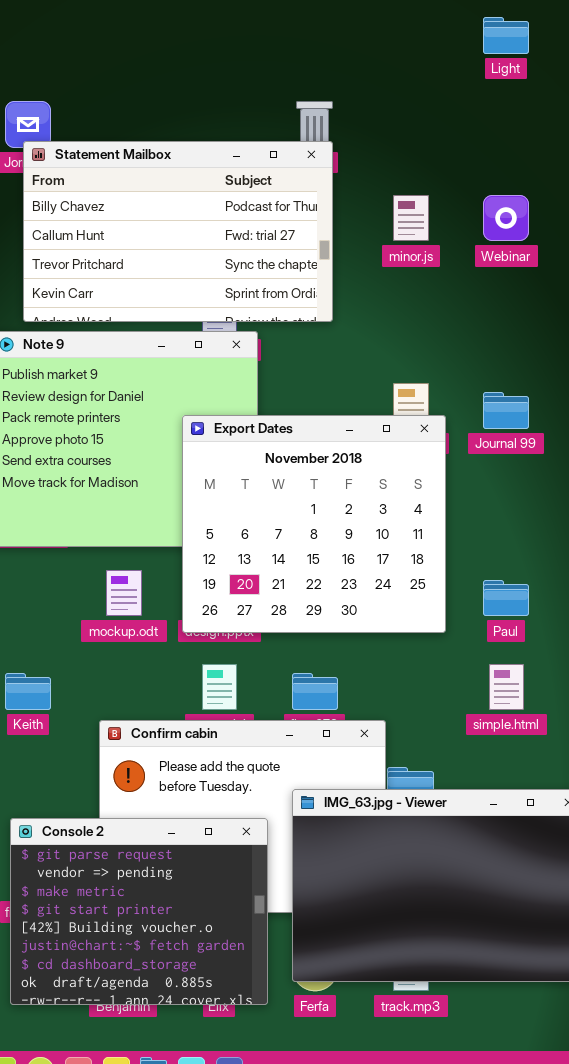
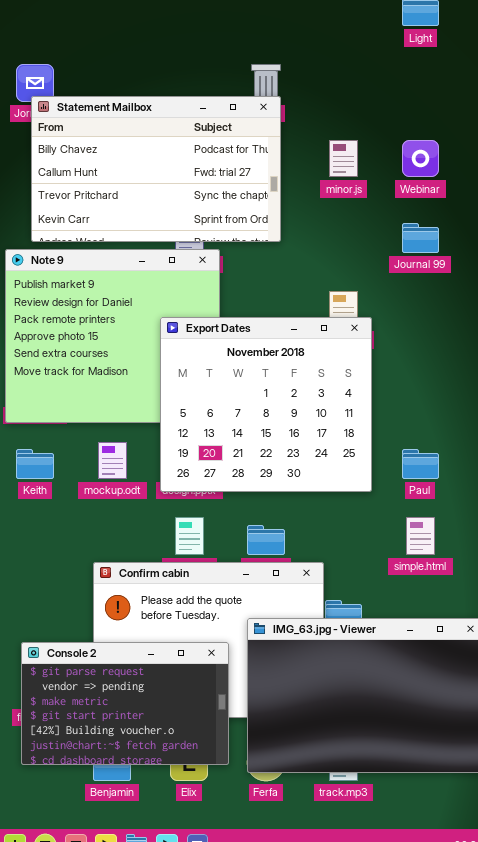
Journal 99: [483,392,529,429] -> [402,223,439,253], moved
Keith: [5,673,51,710] -> [16,449,54,479], moved
Console 2: [10,818,268,1005] -> [21,642,229,765], resized

